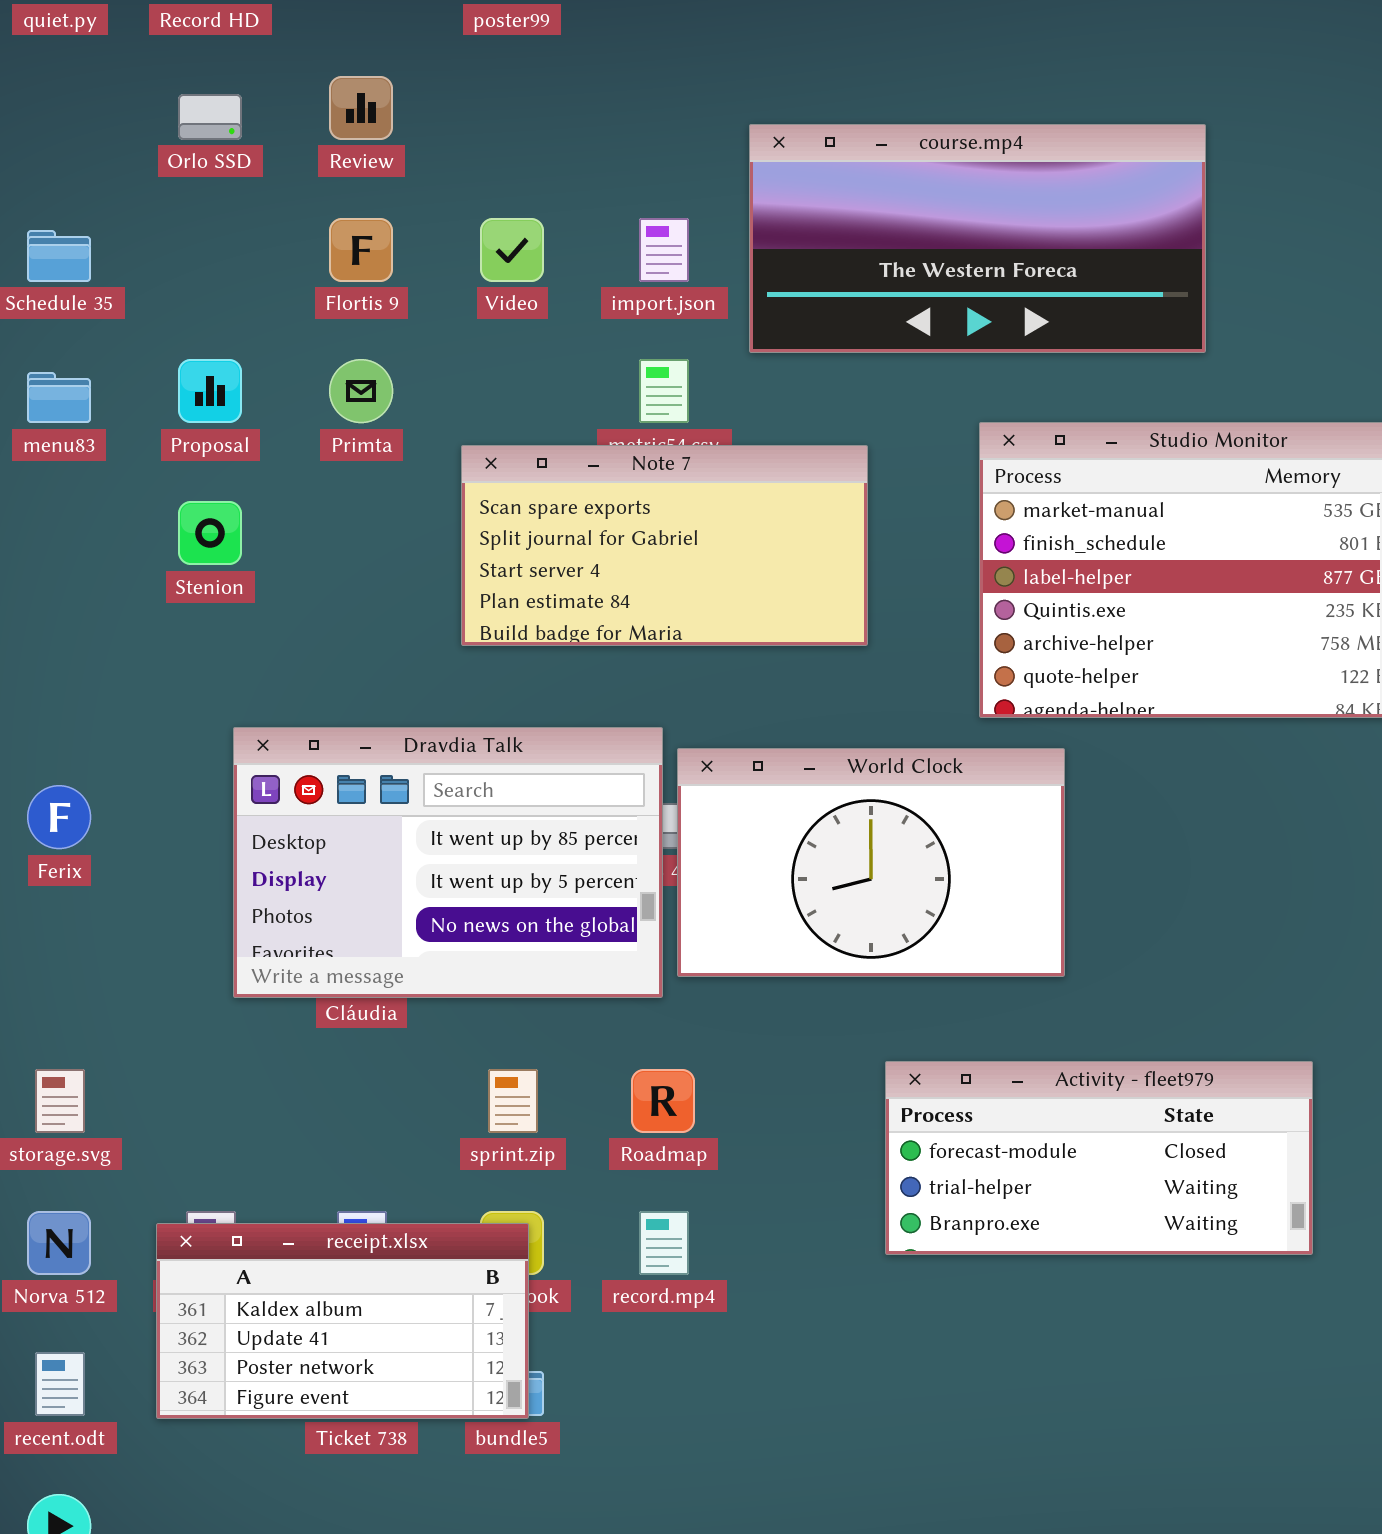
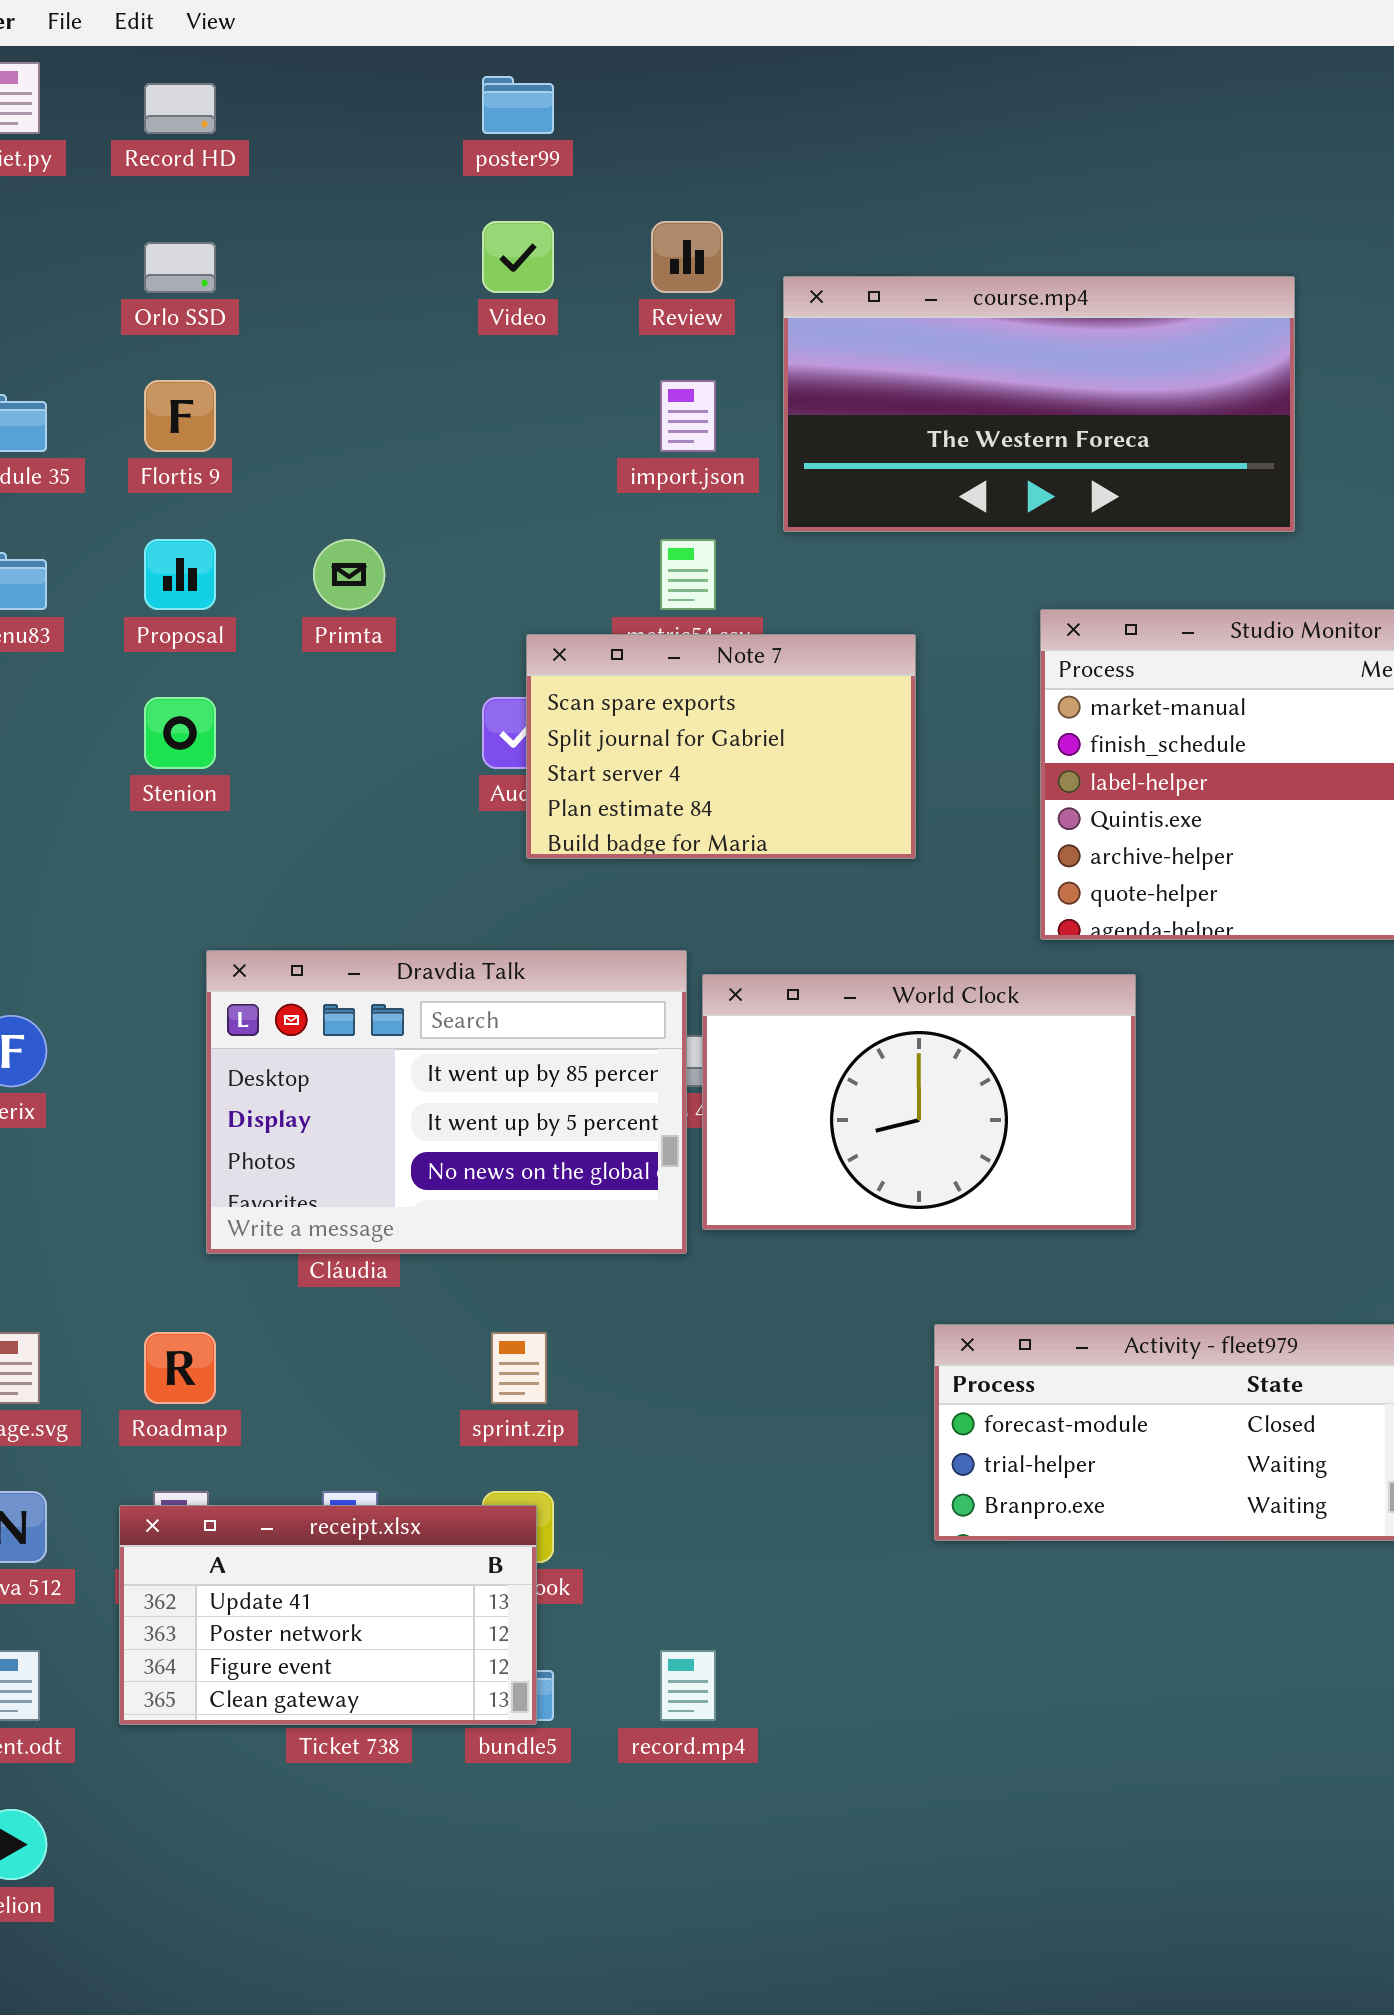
Review: [329,76,393,140] -> [651,221,723,293], moved
Flortis 9: [329,218,393,282] -> [144,380,216,452], moved
Video: [480,218,544,282] -> [482,221,554,293], moved
Note 7: [461,445,868,646] -> [526,634,916,859], resized
Roadmap: [631,1069,695,1133] -> [144,1332,216,1404], moved
record.mp4: [639,1211,689,1275] -> [660,1650,716,1721], moved
receipt.xlsx: [156,1223,529,1419] -> [119,1505,537,1725], scrolled down 1 row

